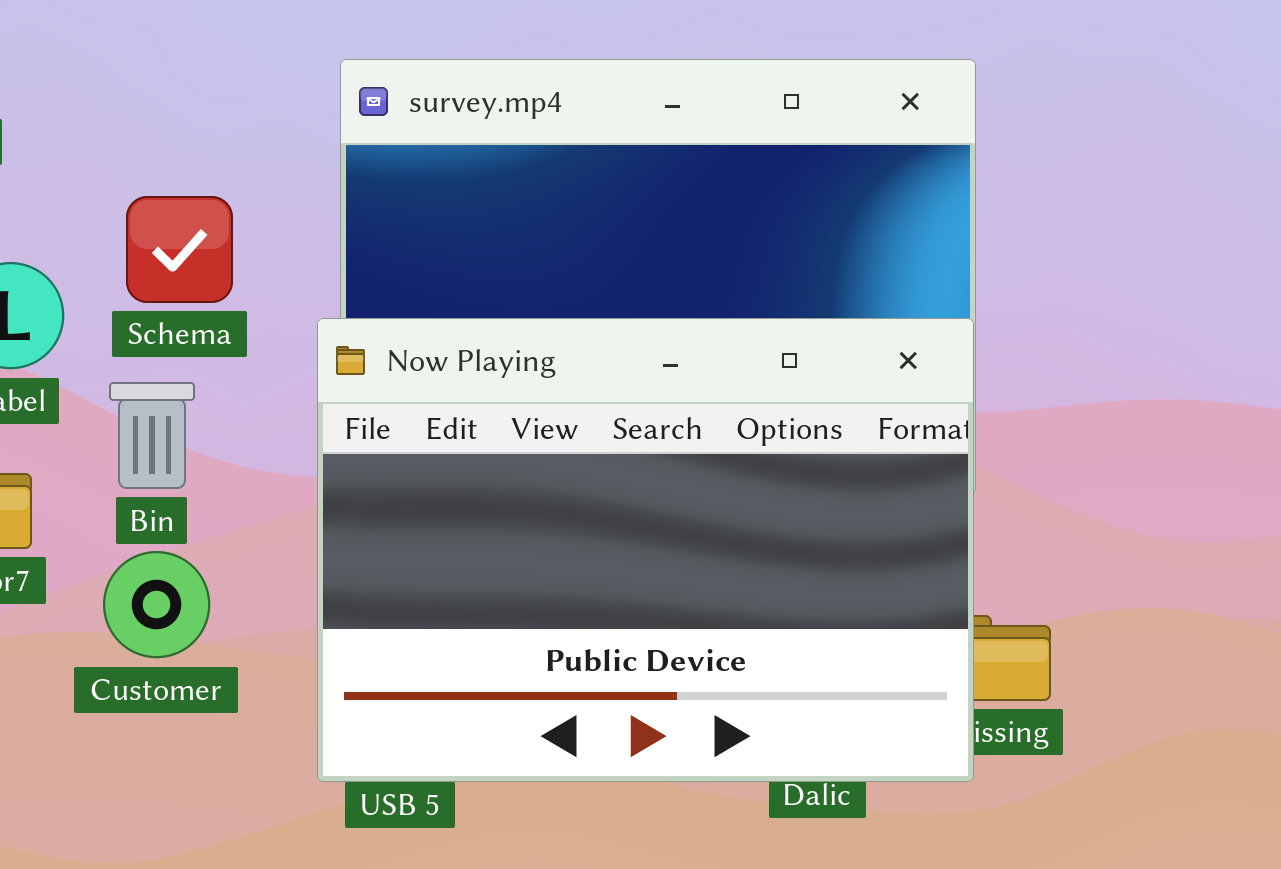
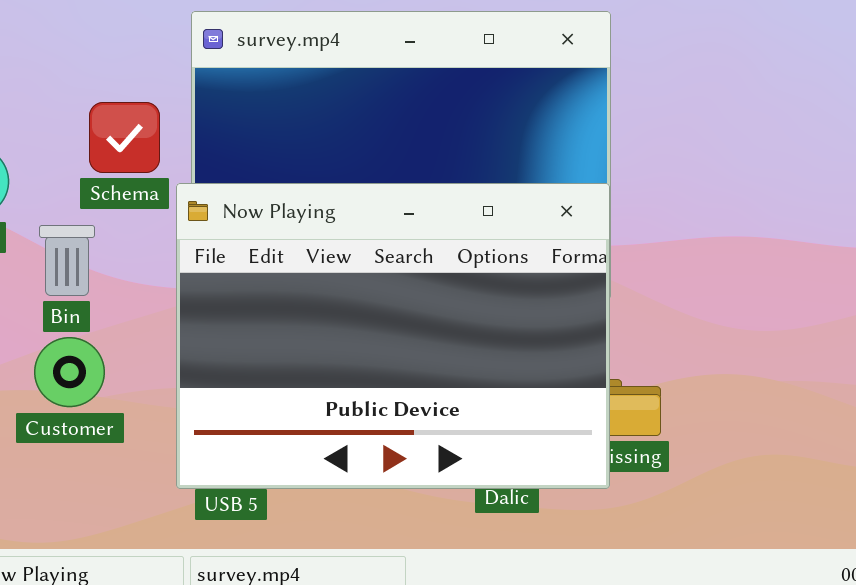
Schema: [126,196,233,303] -> [89,102,160,173], moved

